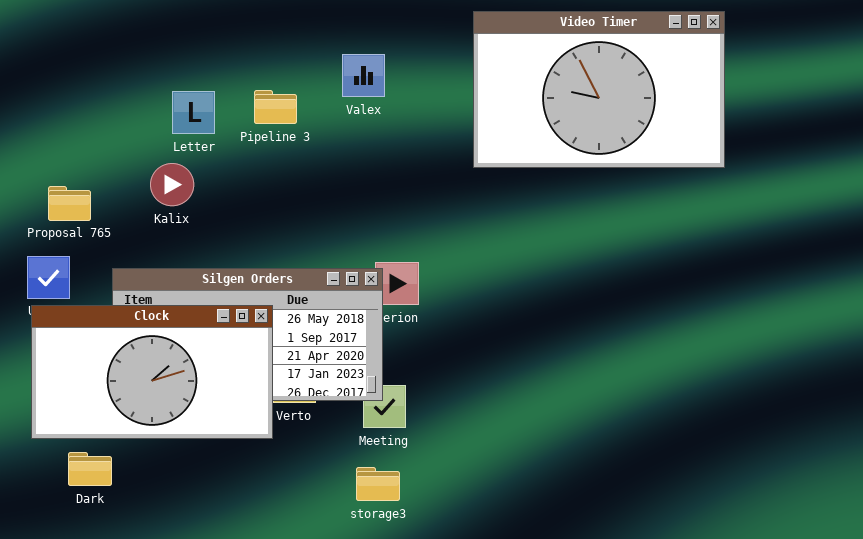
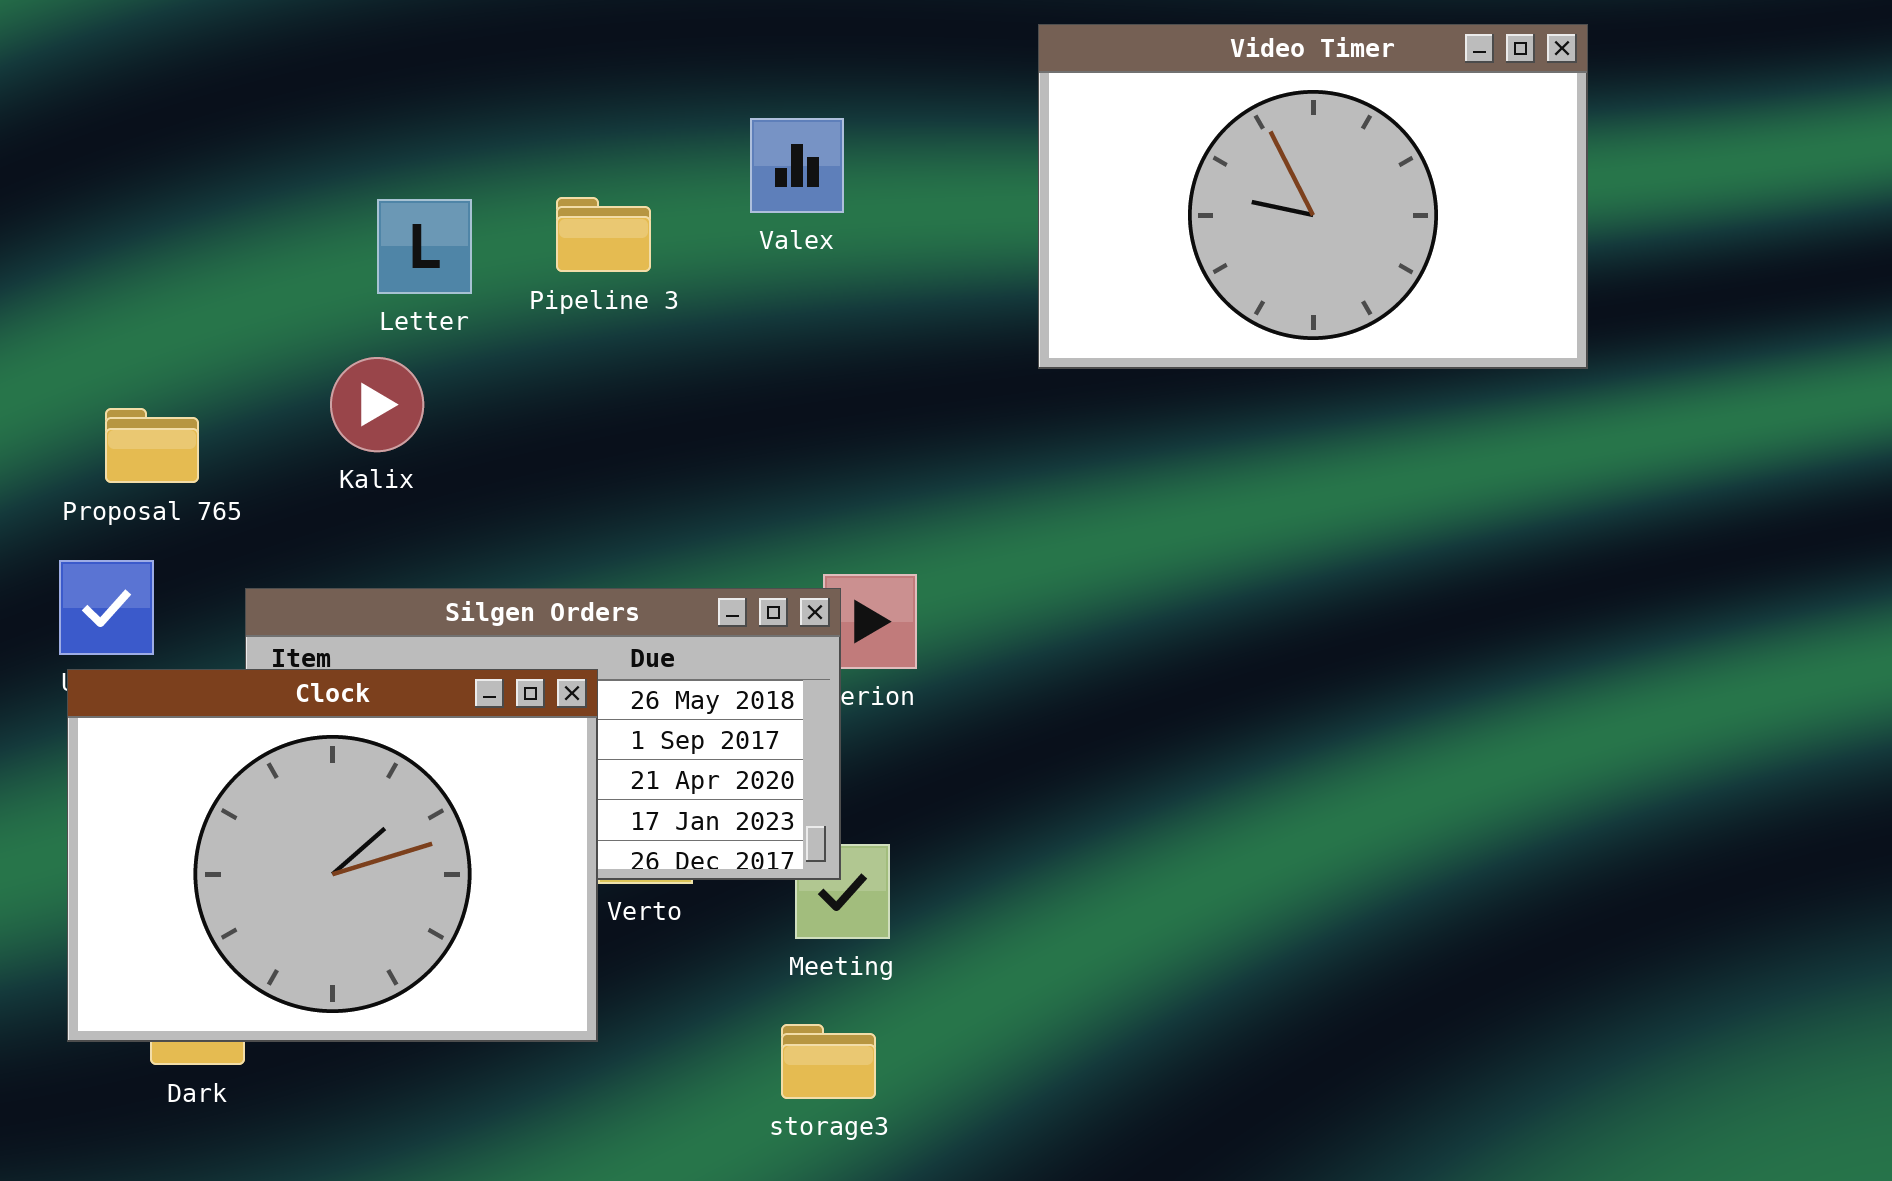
Clock: [31,305,273,439] -> [67,669,598,1042], resized

